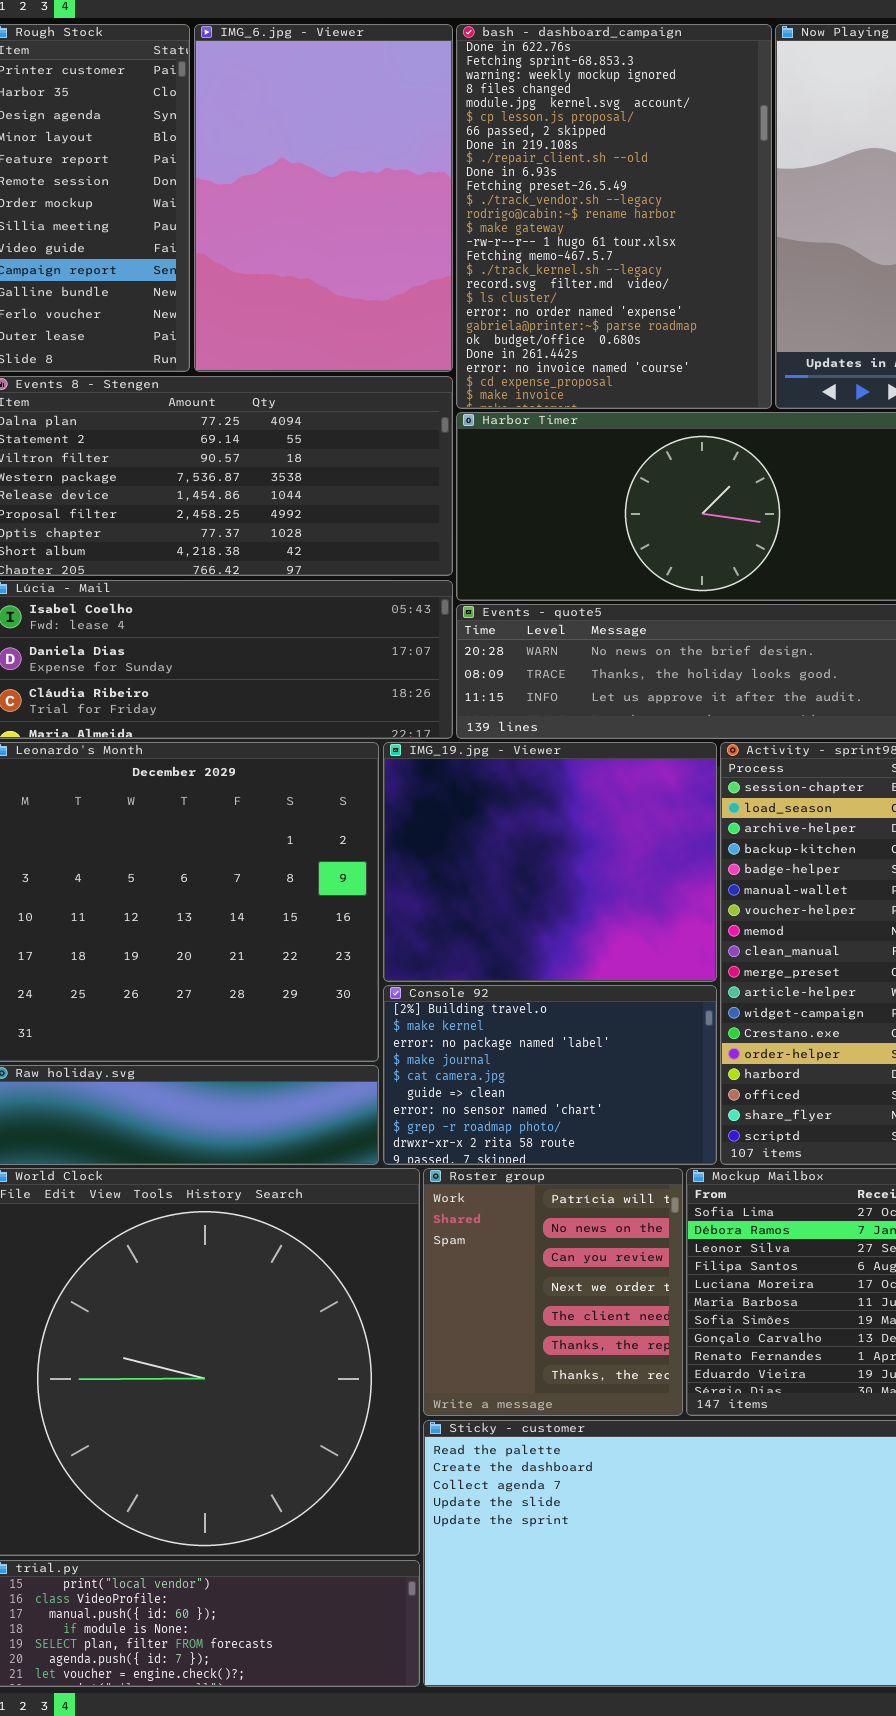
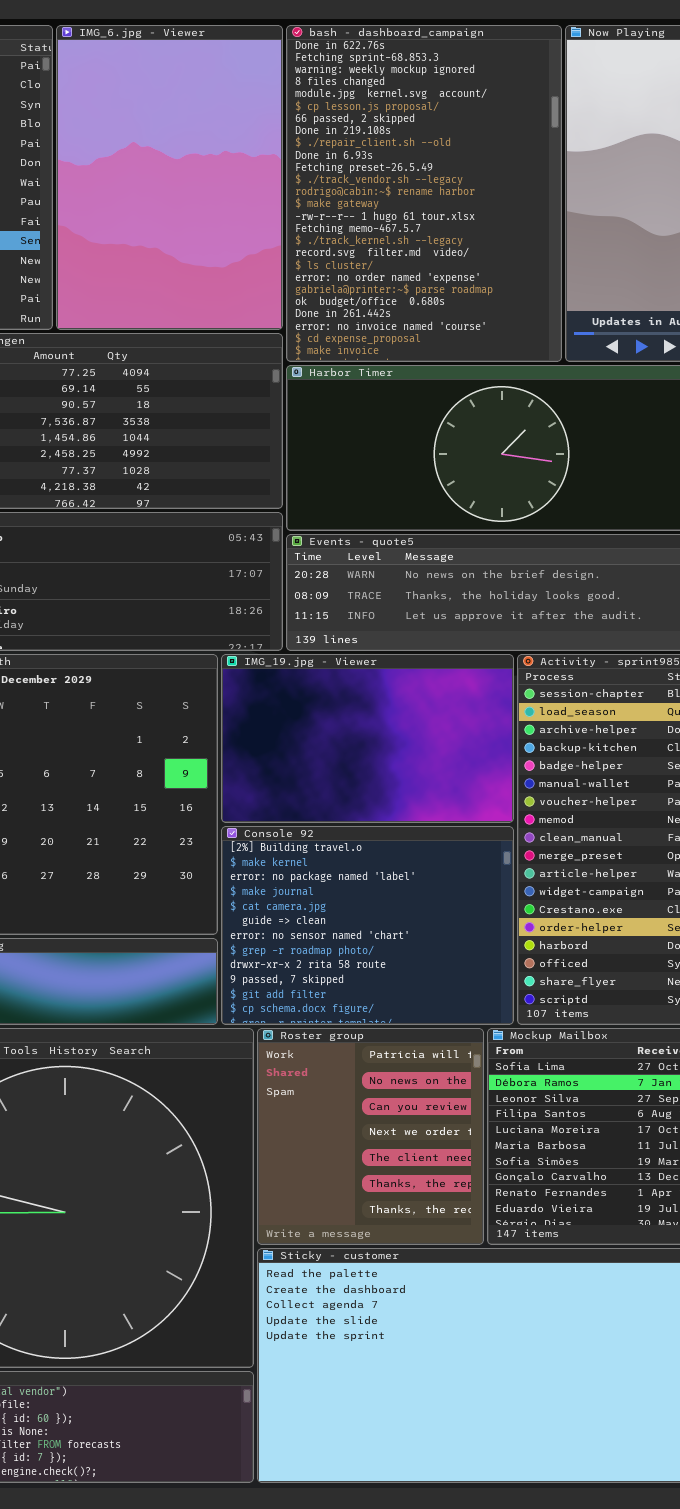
IMG_19.jpg - Viewer: [383,742,717,982] -> [221,654,514,823], resized
Console 92: [383,985,717,1165] -> [221,826,514,1025], resized

